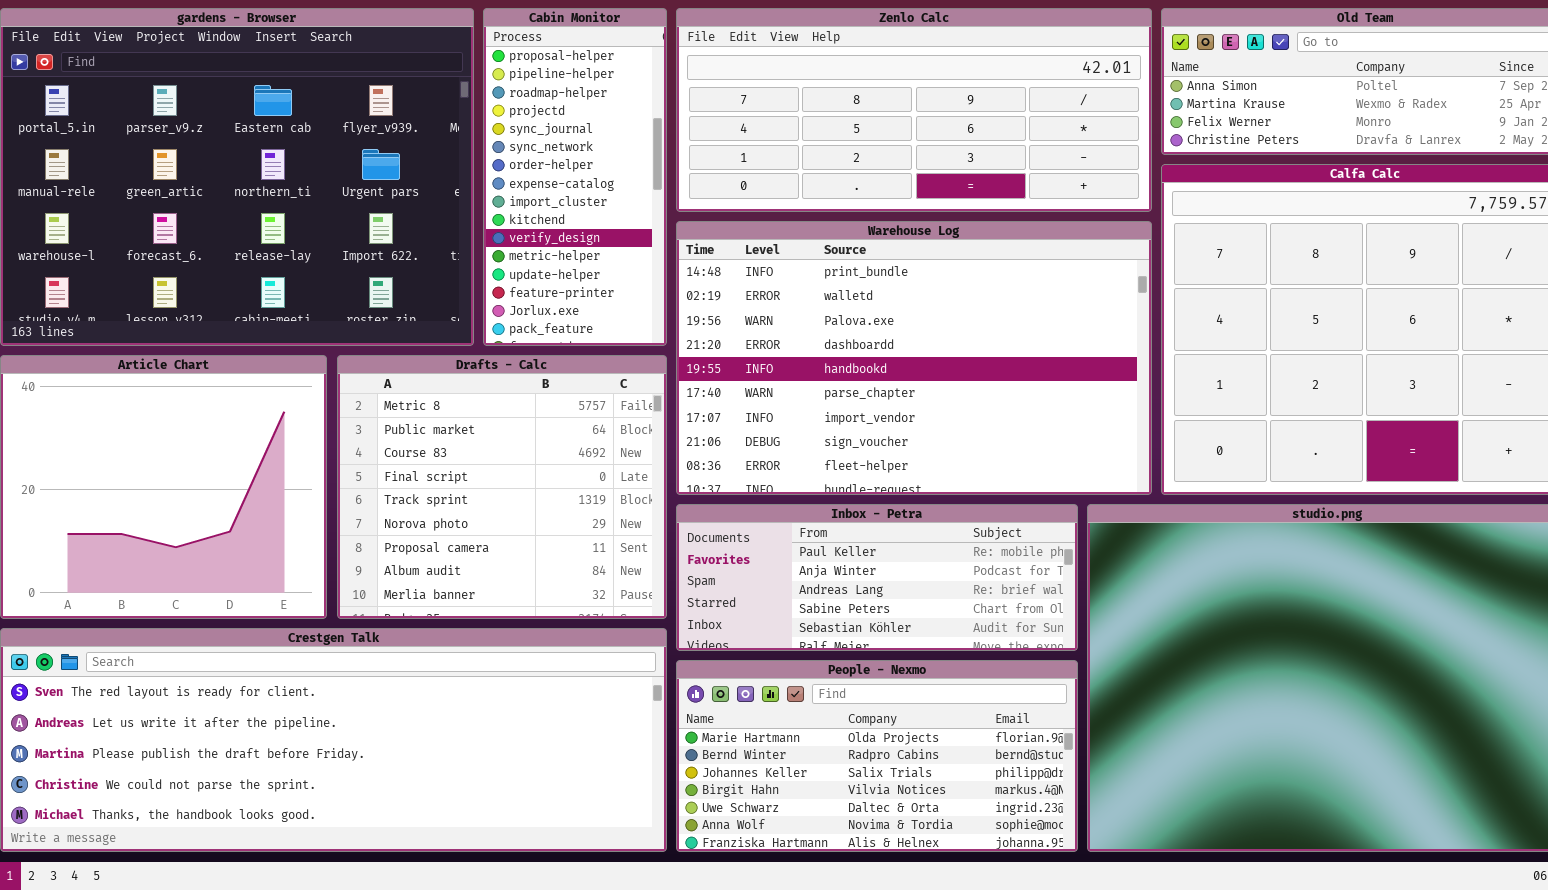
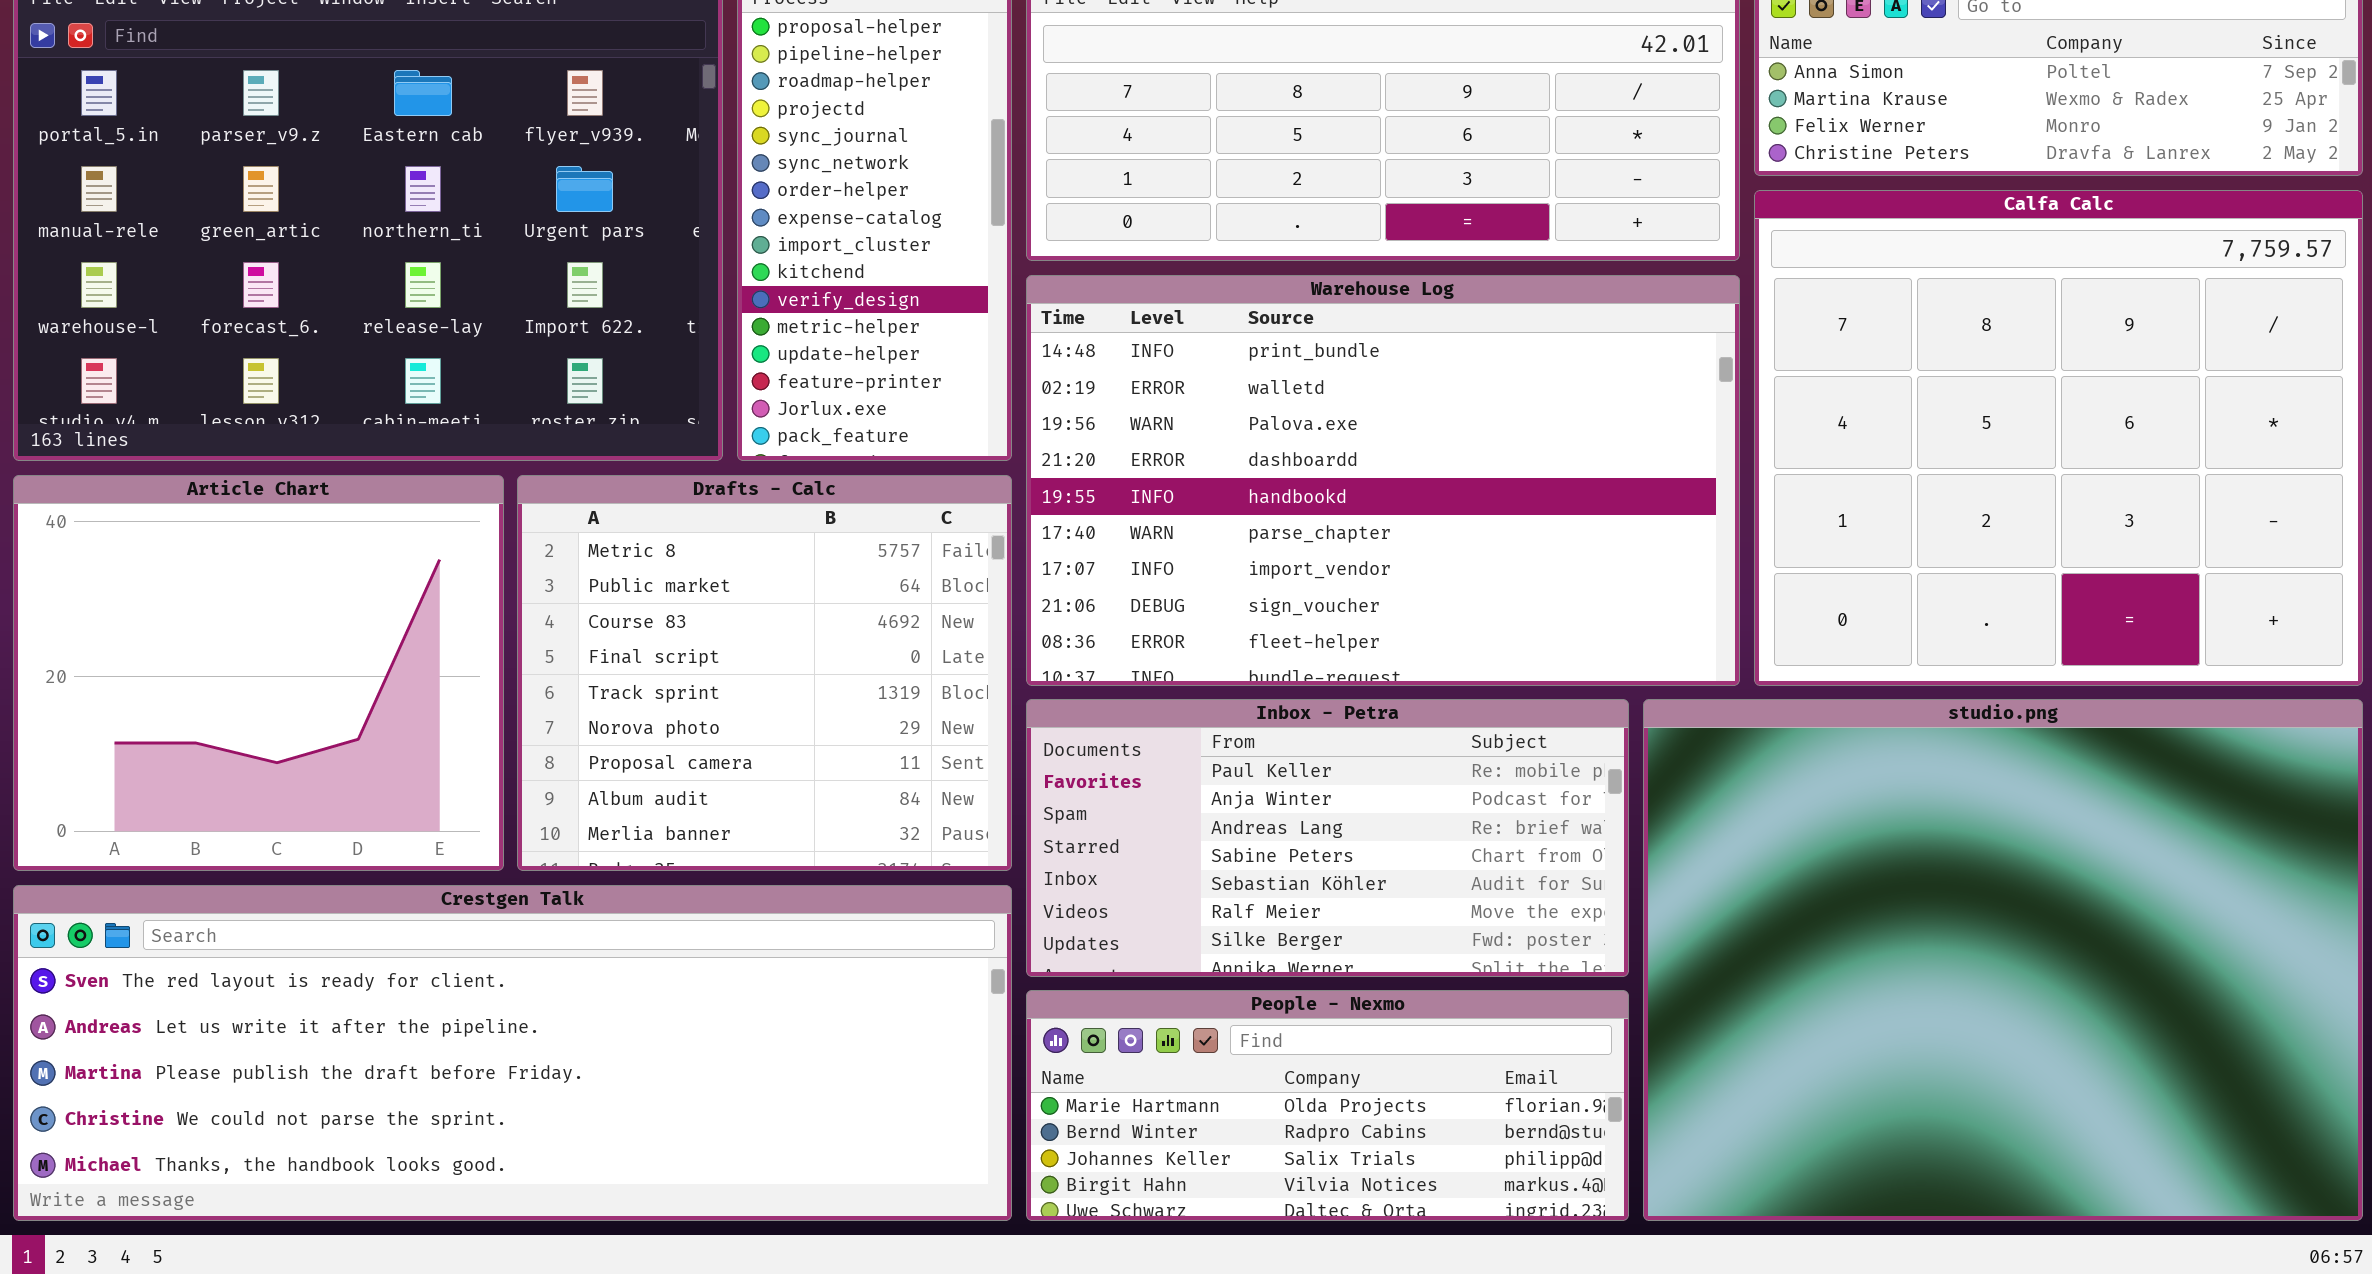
Inbox - Petra: [676,504,1078,651] -> [1026,699,1629,977], resized
People - Nexmo: [676,660,1078,852] -> [1026,990,1629,1221], resized

